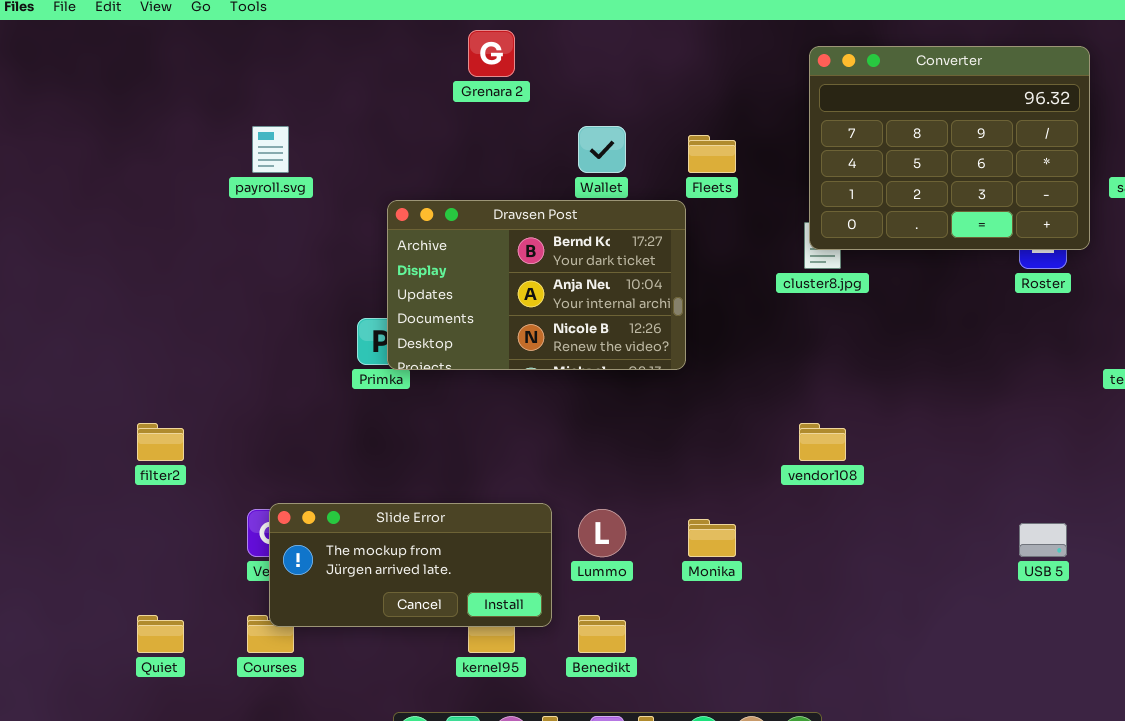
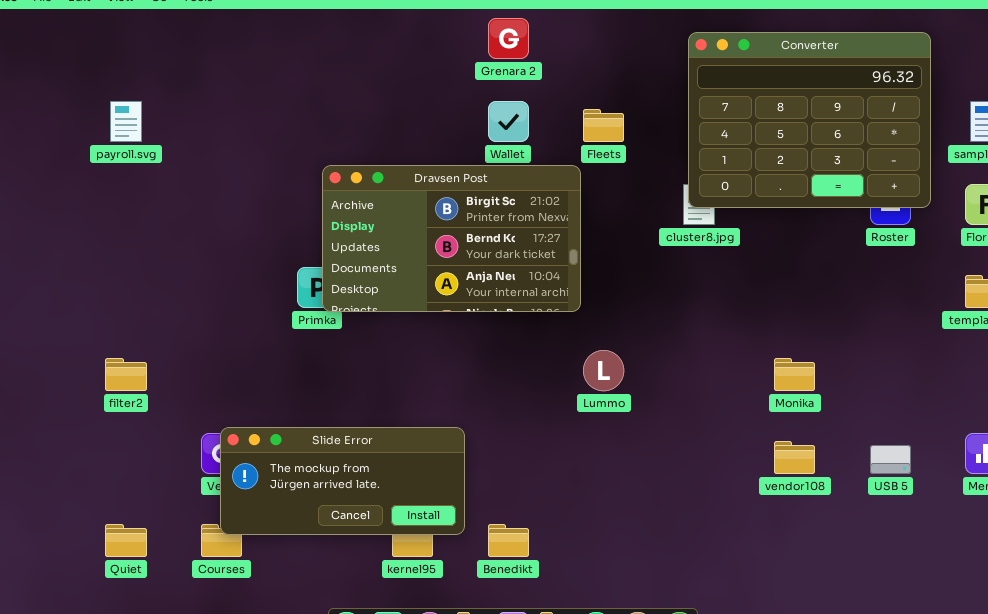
Grenara 2: [468,30,515,77] -> [488,18,529,59], moved
payroll.svg: [252,126,289,173] -> [110,101,142,142], moved
Dravsen Post: [387,200,686,370] -> [322,165,581,312], scrolled up 1 row
vendor108: [799,423,846,461] -> [774,441,815,474], moved
Lummo: [578,509,626,557] -> [583,350,624,391], moved
Monika: [688,519,736,557] -> [774,358,815,391], moved

